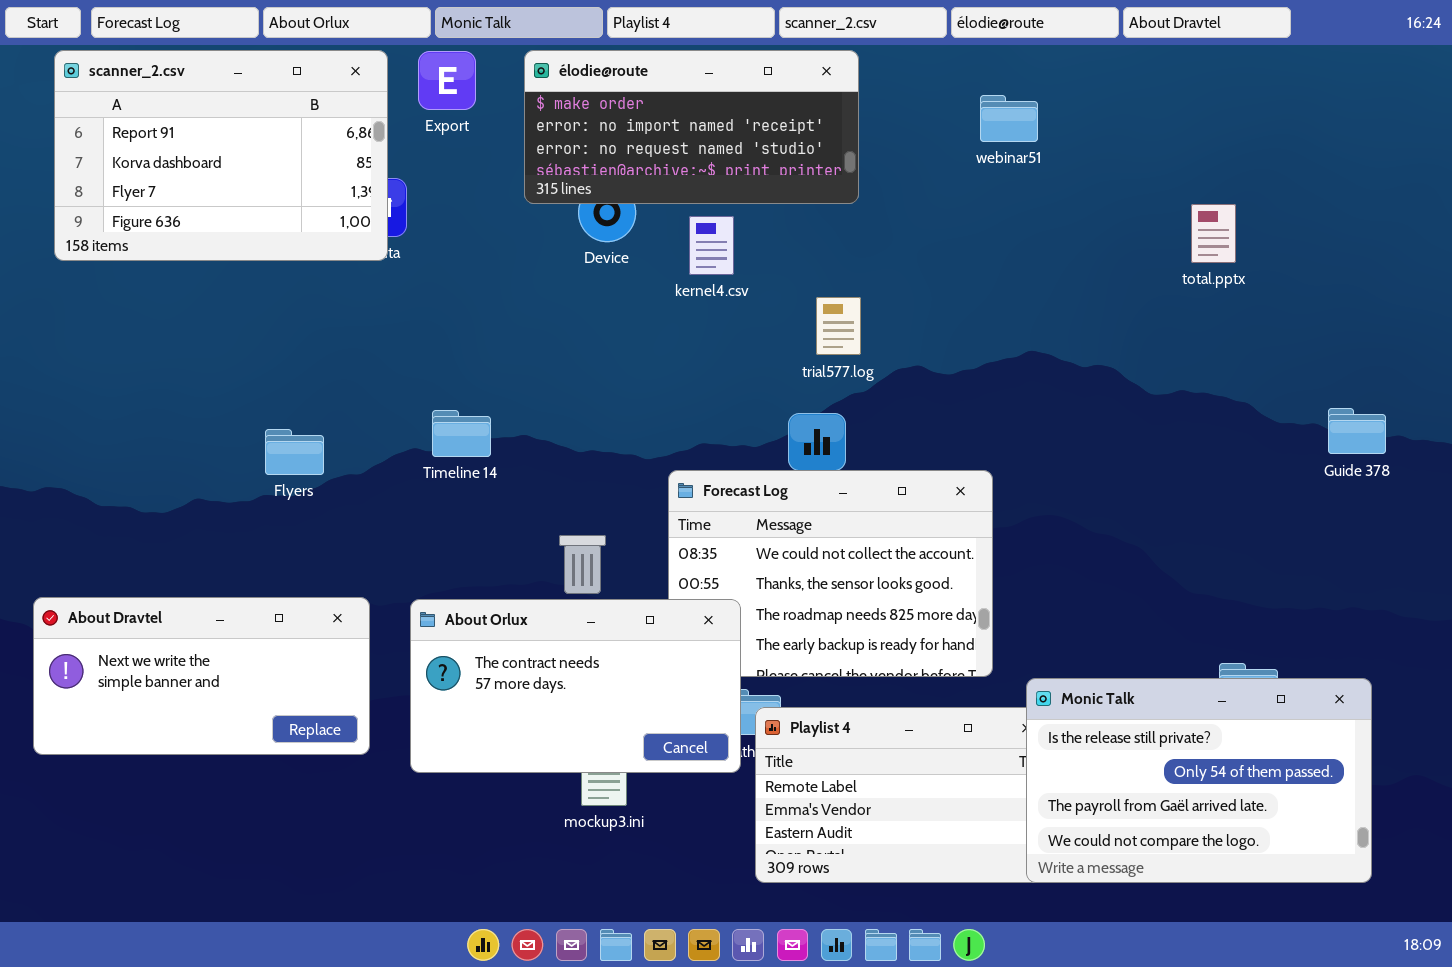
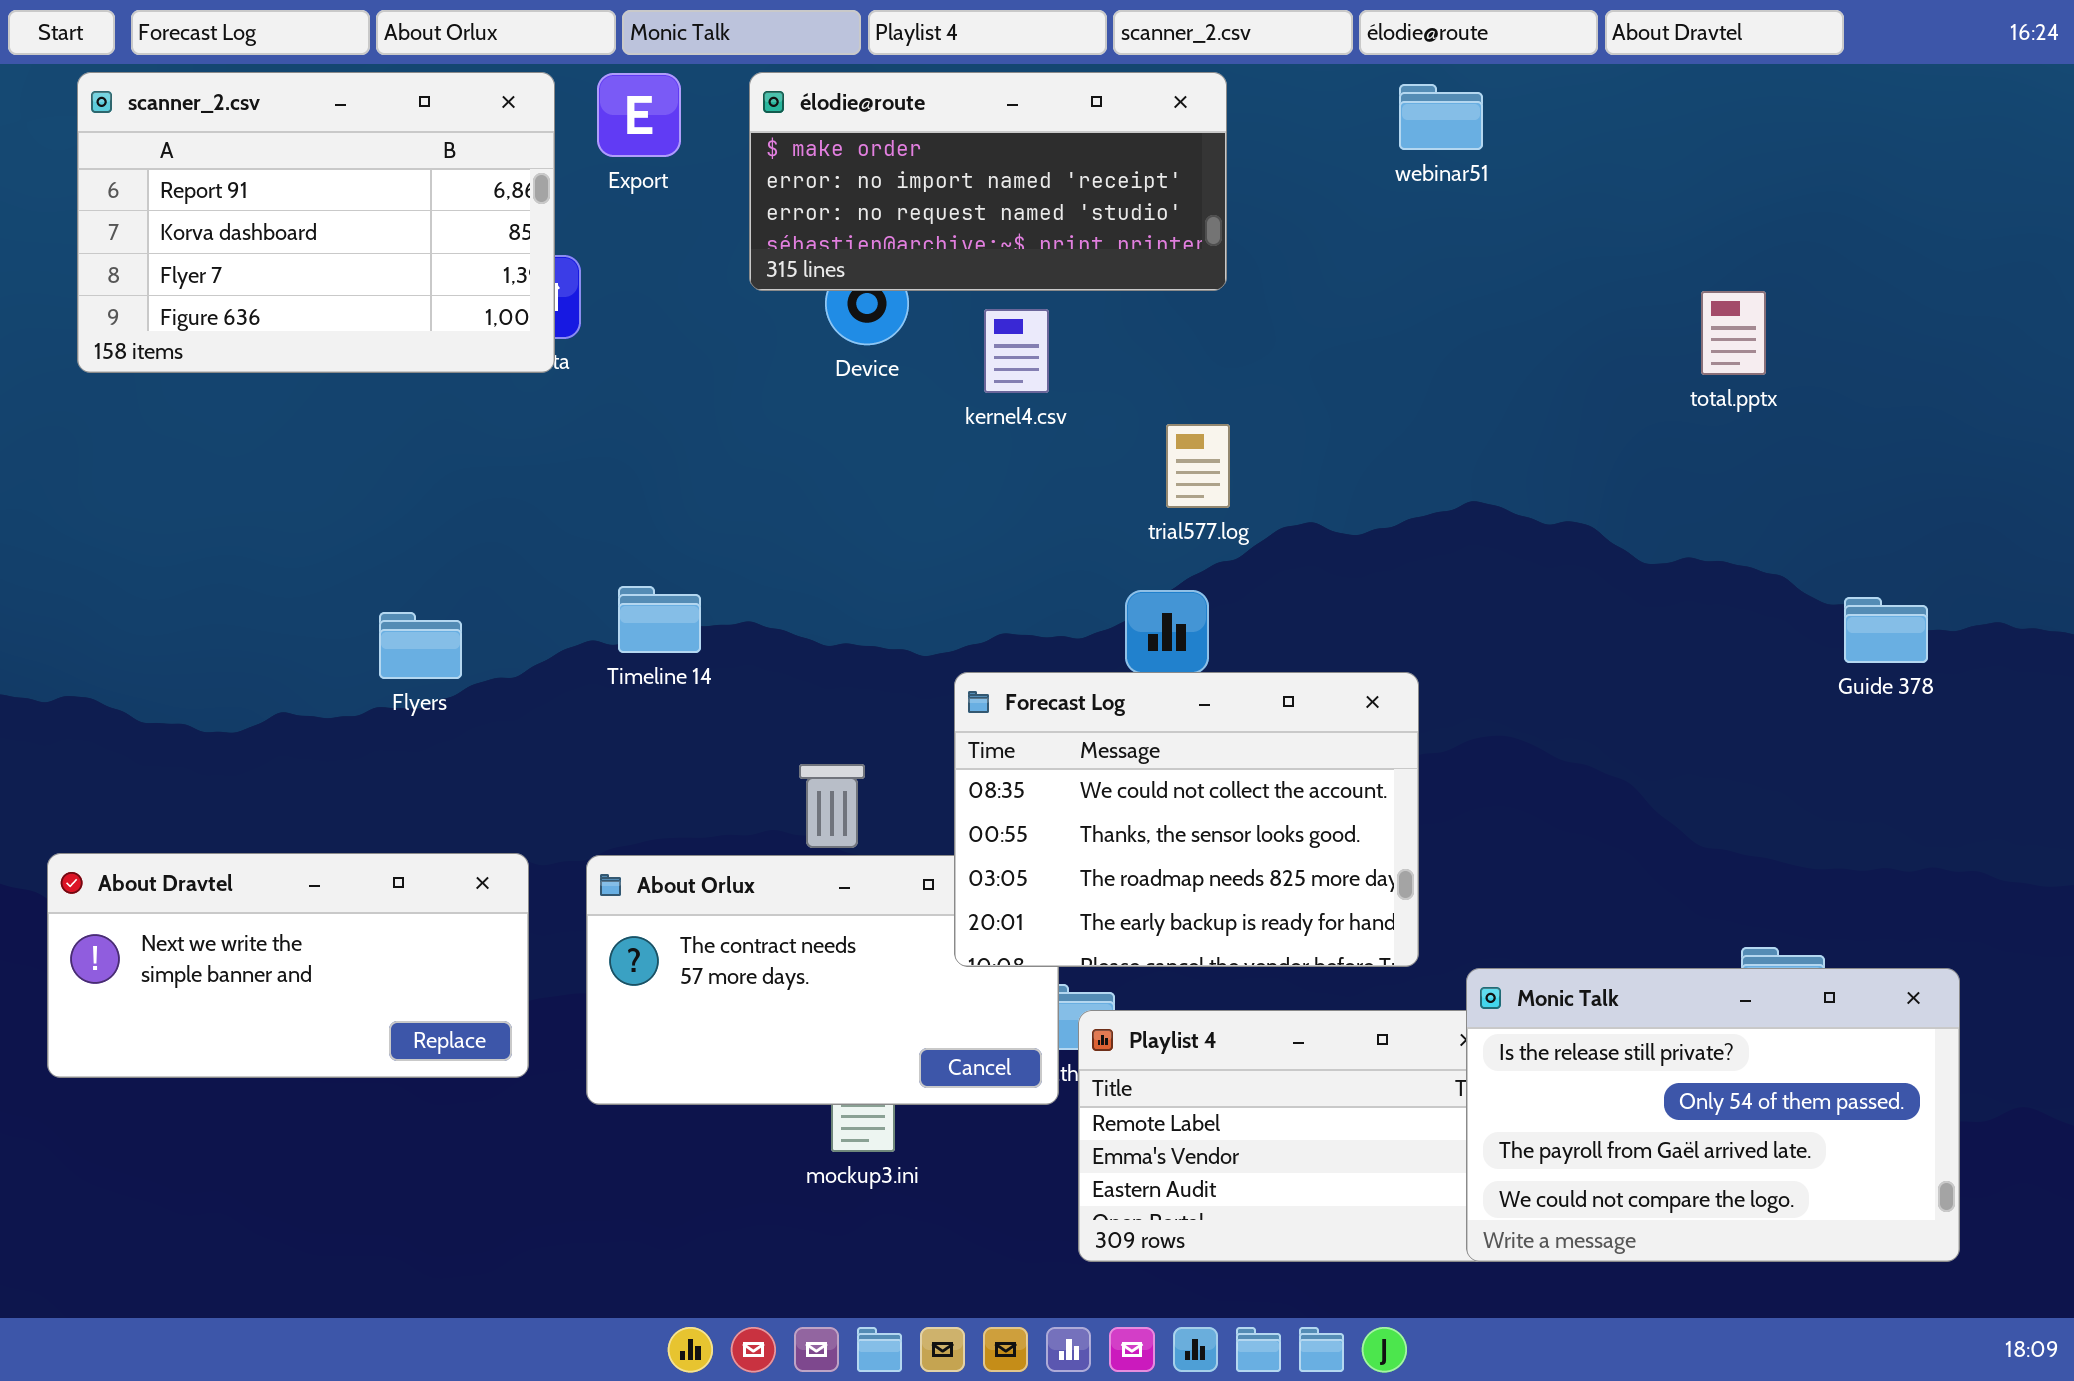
webinar51: [980,95,1038,142] -> [1399,84,1483,150], moved
Guide 378: [1328,408,1386,454] -> [1844,597,1928,663], moved
Forecast Log: [668,470,993,677] -> [954,672,1419,967], raised

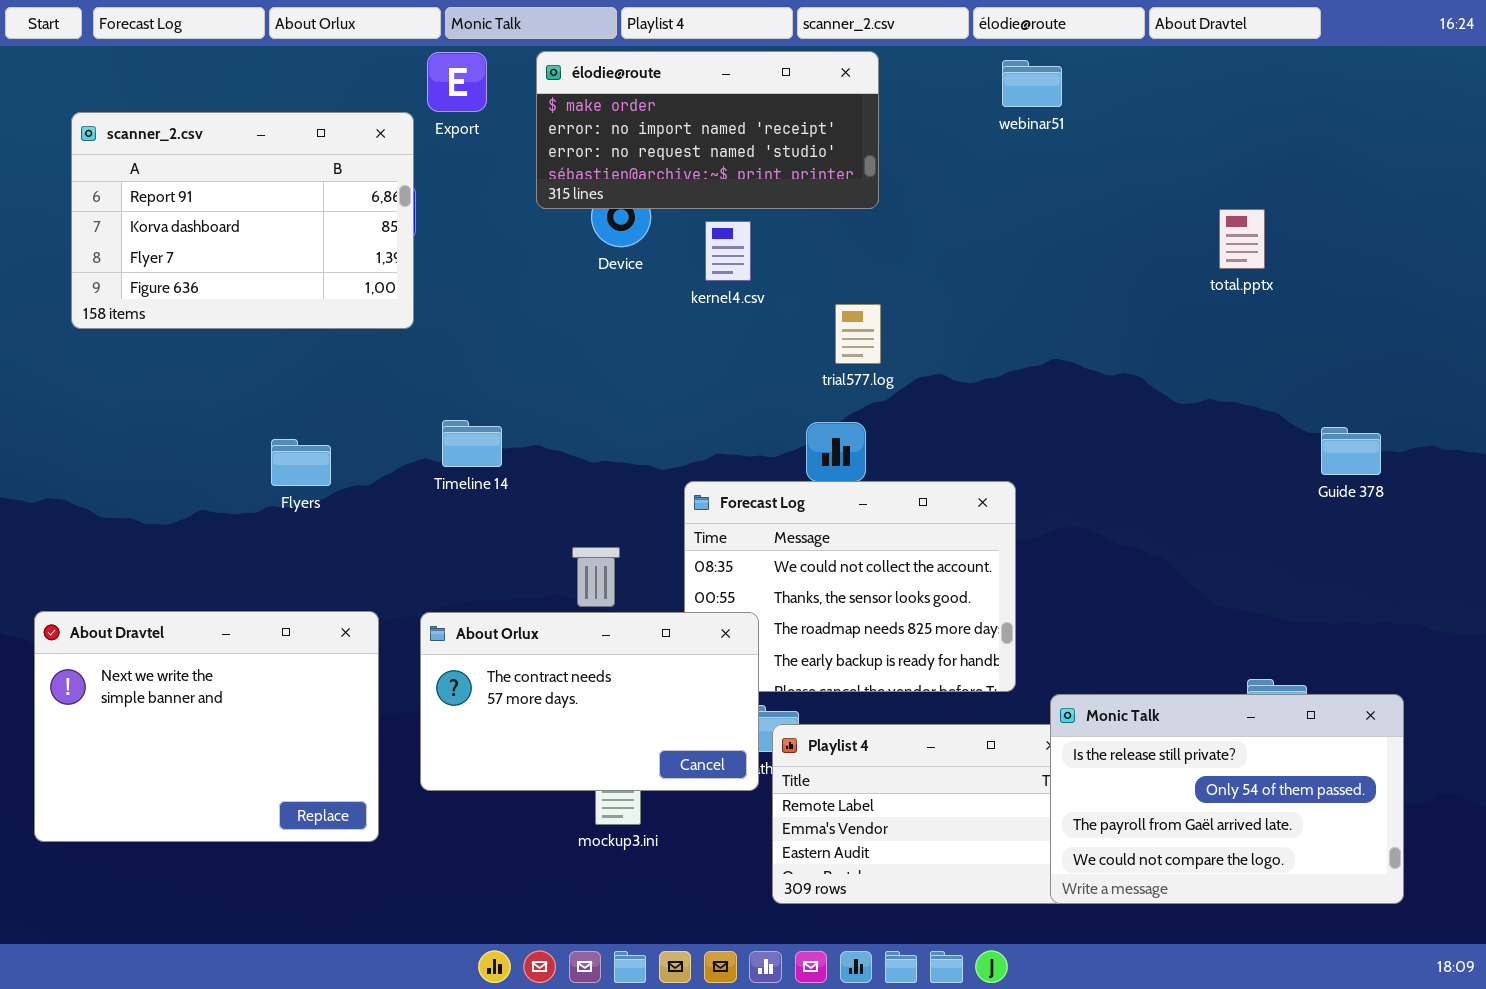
scanner_2.csv: [77,72,555,373] -> [71,112,414,329], moved
About Dravtel: [47,853,529,1078] -> [34,611,379,842], resized
About Orlux: [586,855,1059,1105] -> [420,612,759,791], raised

